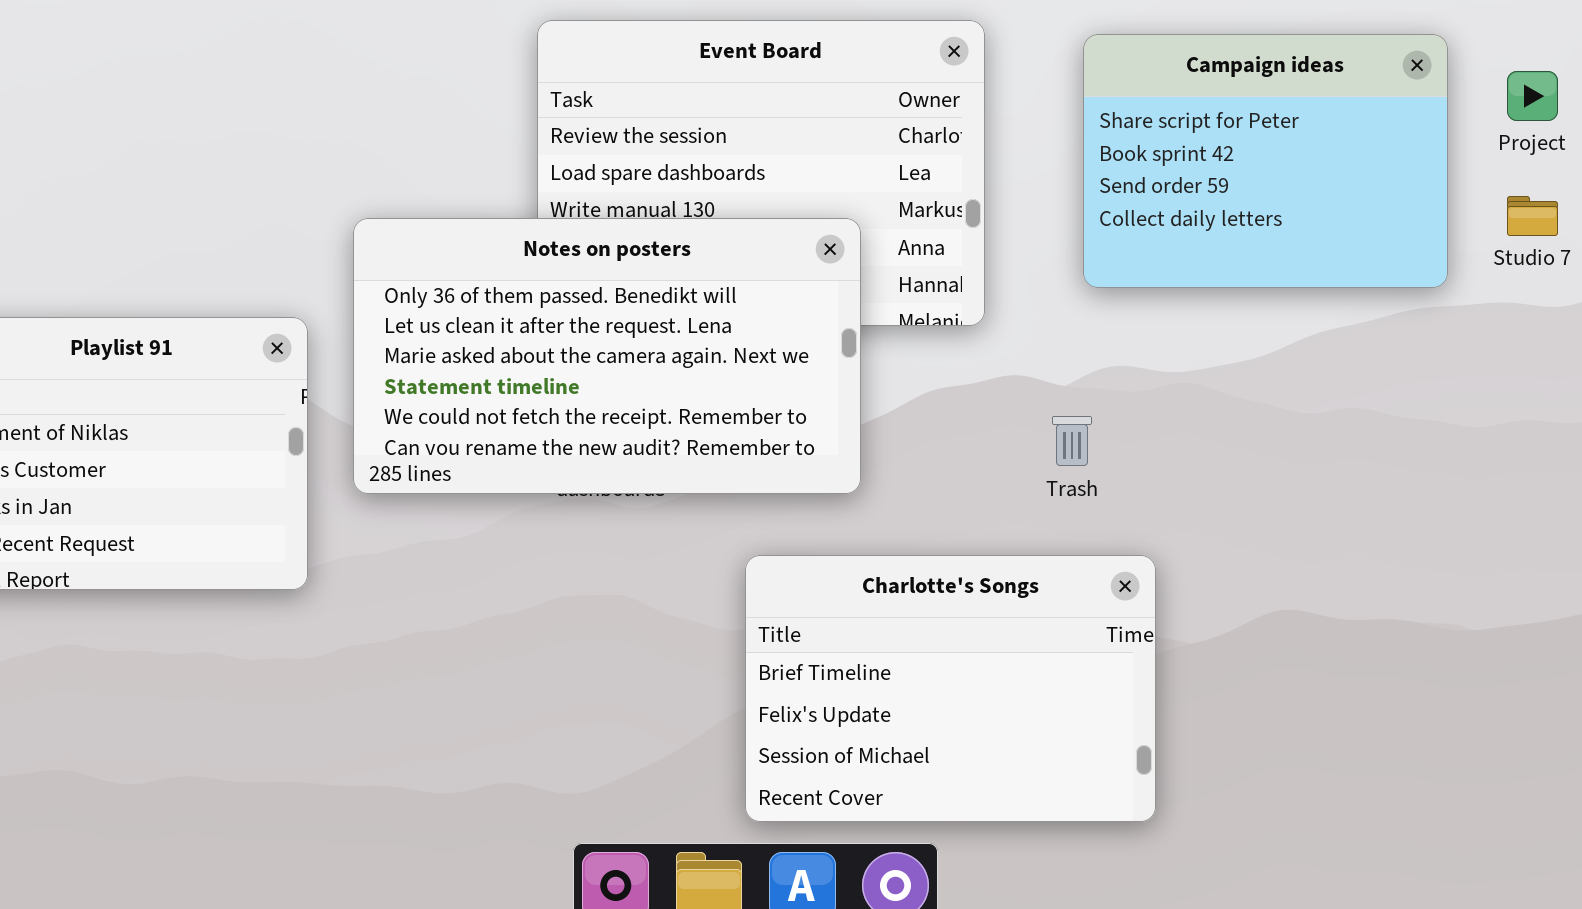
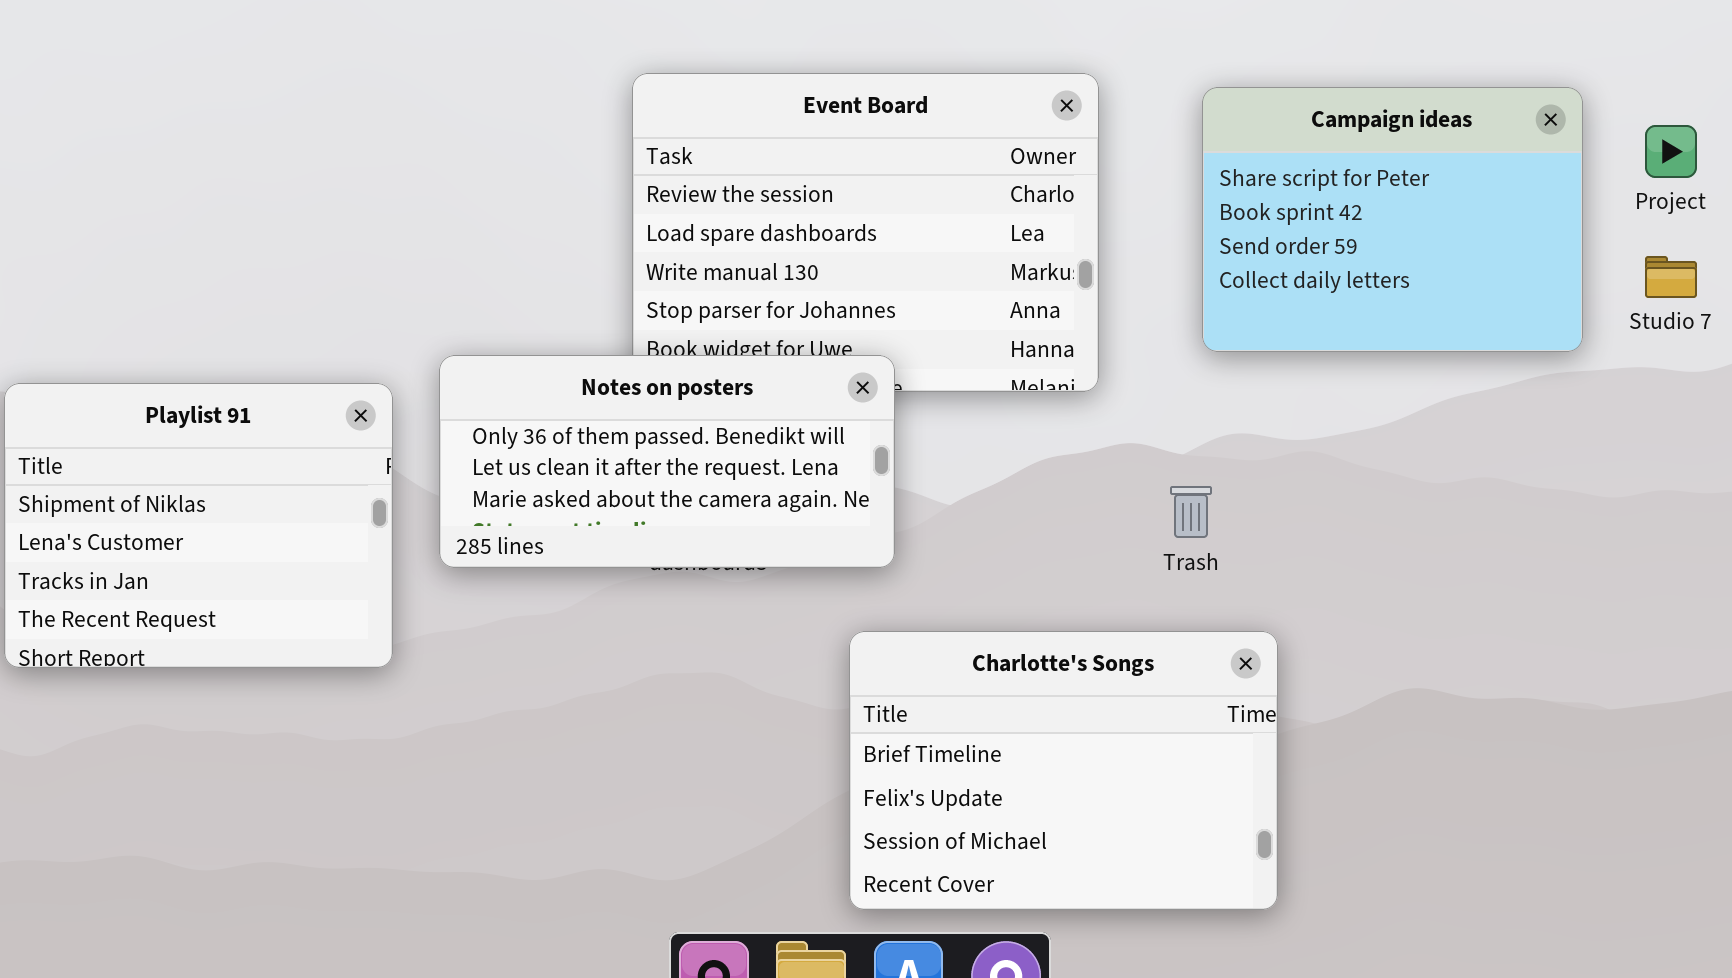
Notes on posters: [353,218,861,494] -> [439,355,895,568], resized

